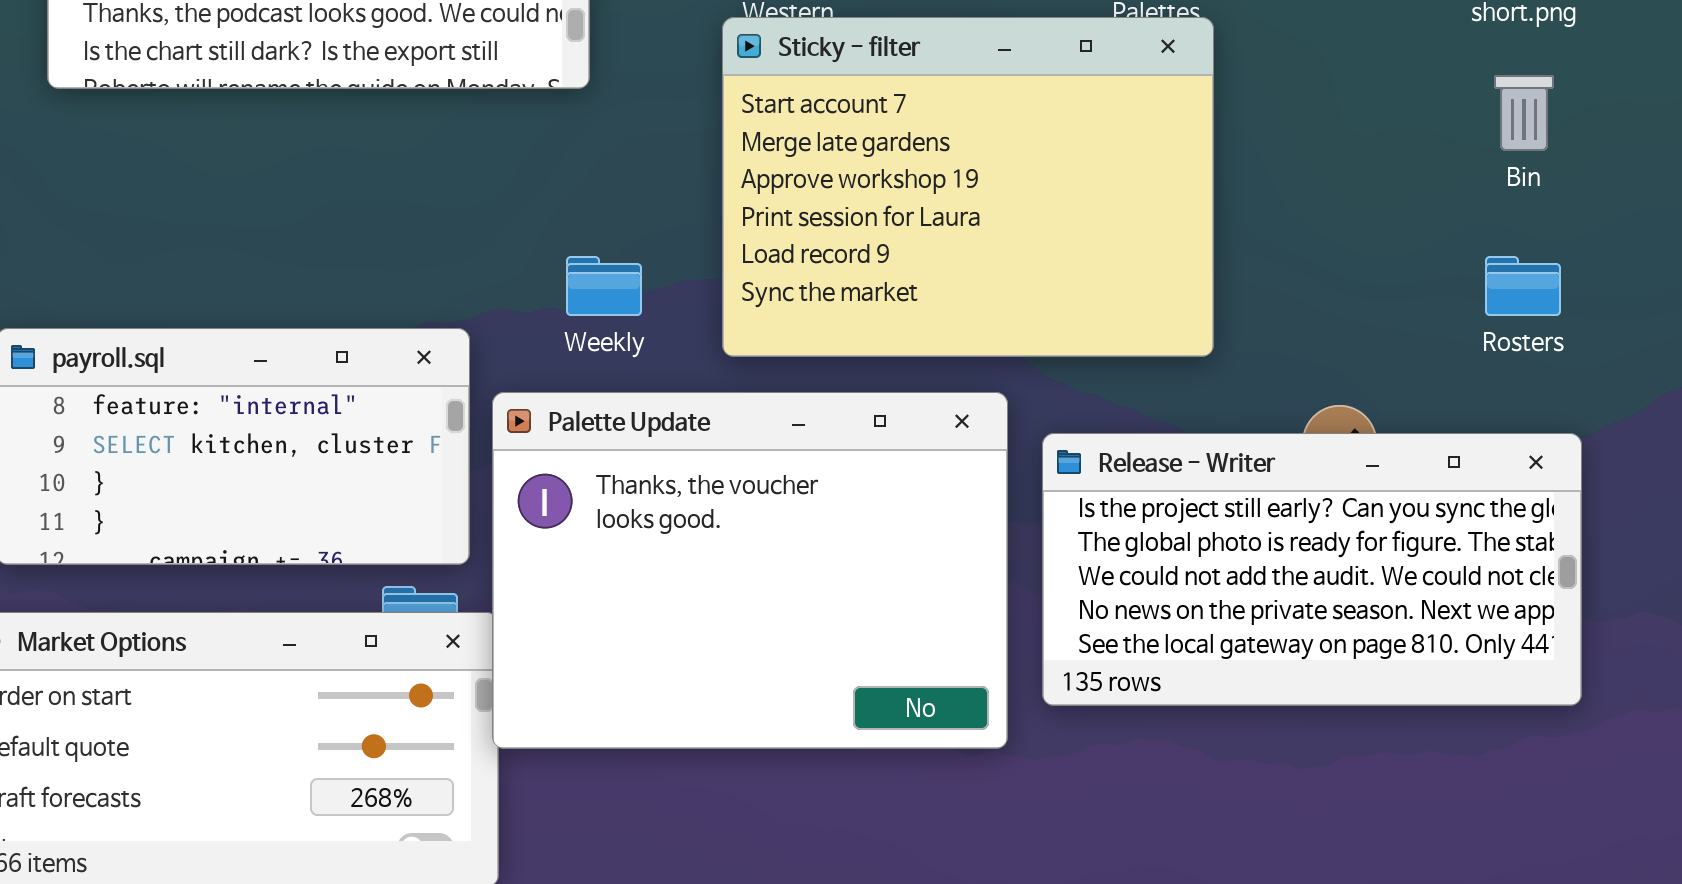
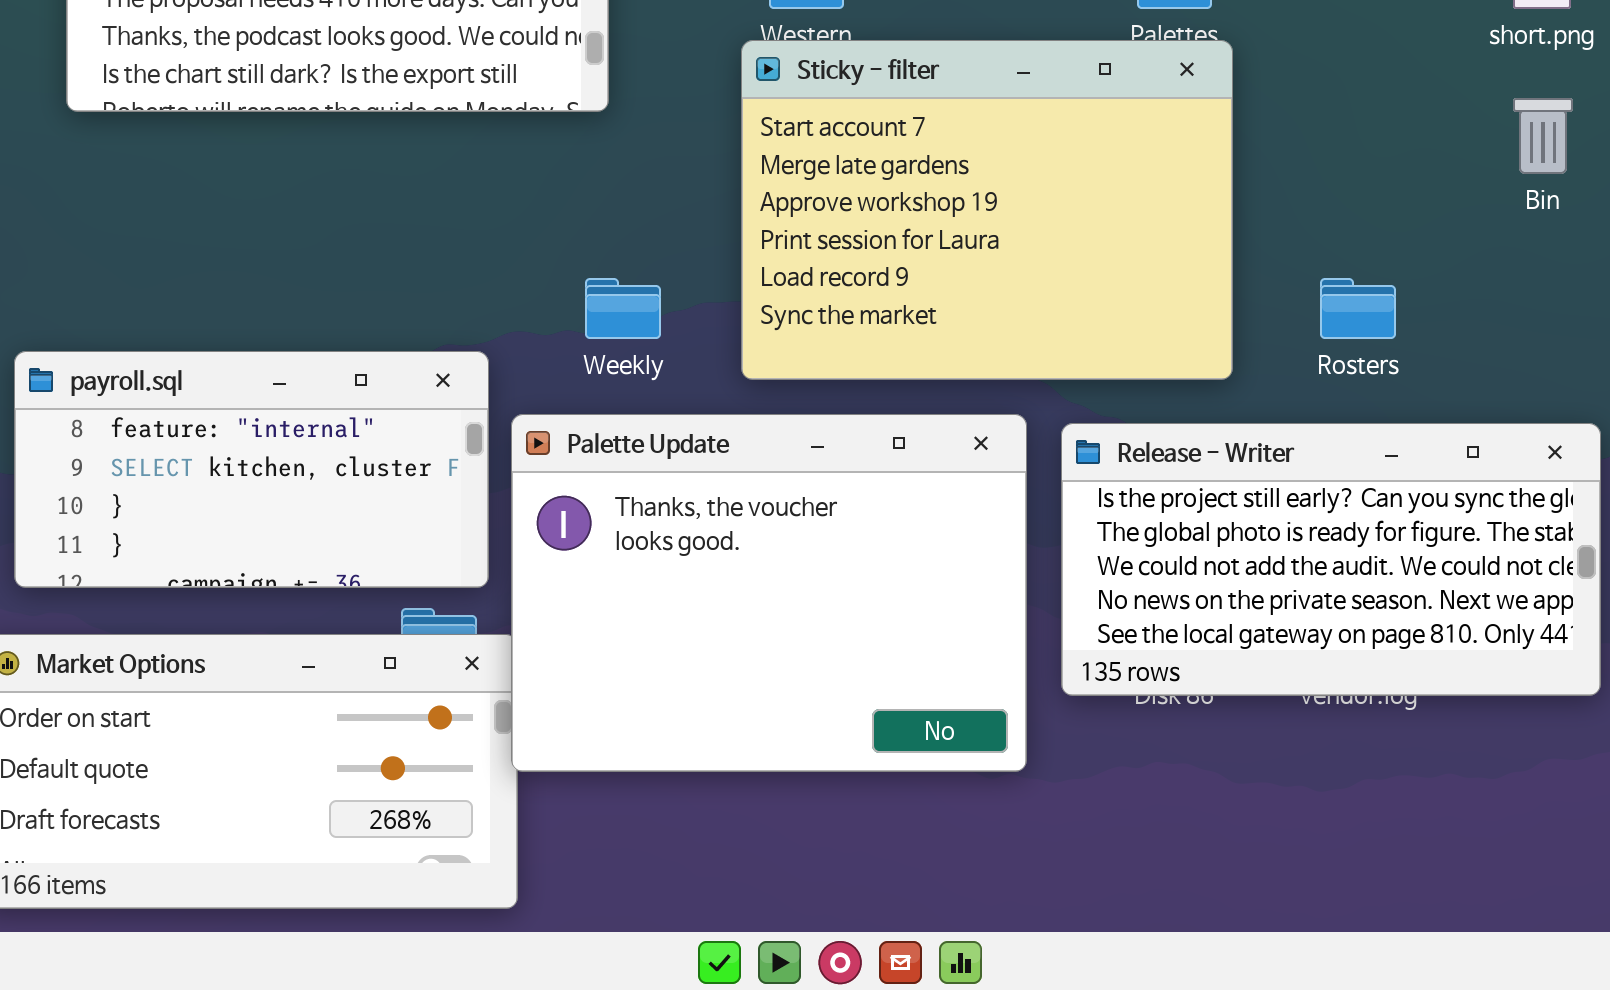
Rosters: [1485,256,1561,316] -> [1320,278,1396,339], moved
Release - Writer: [1042,433,1582,706] -> [1061,423,1601,696], moved

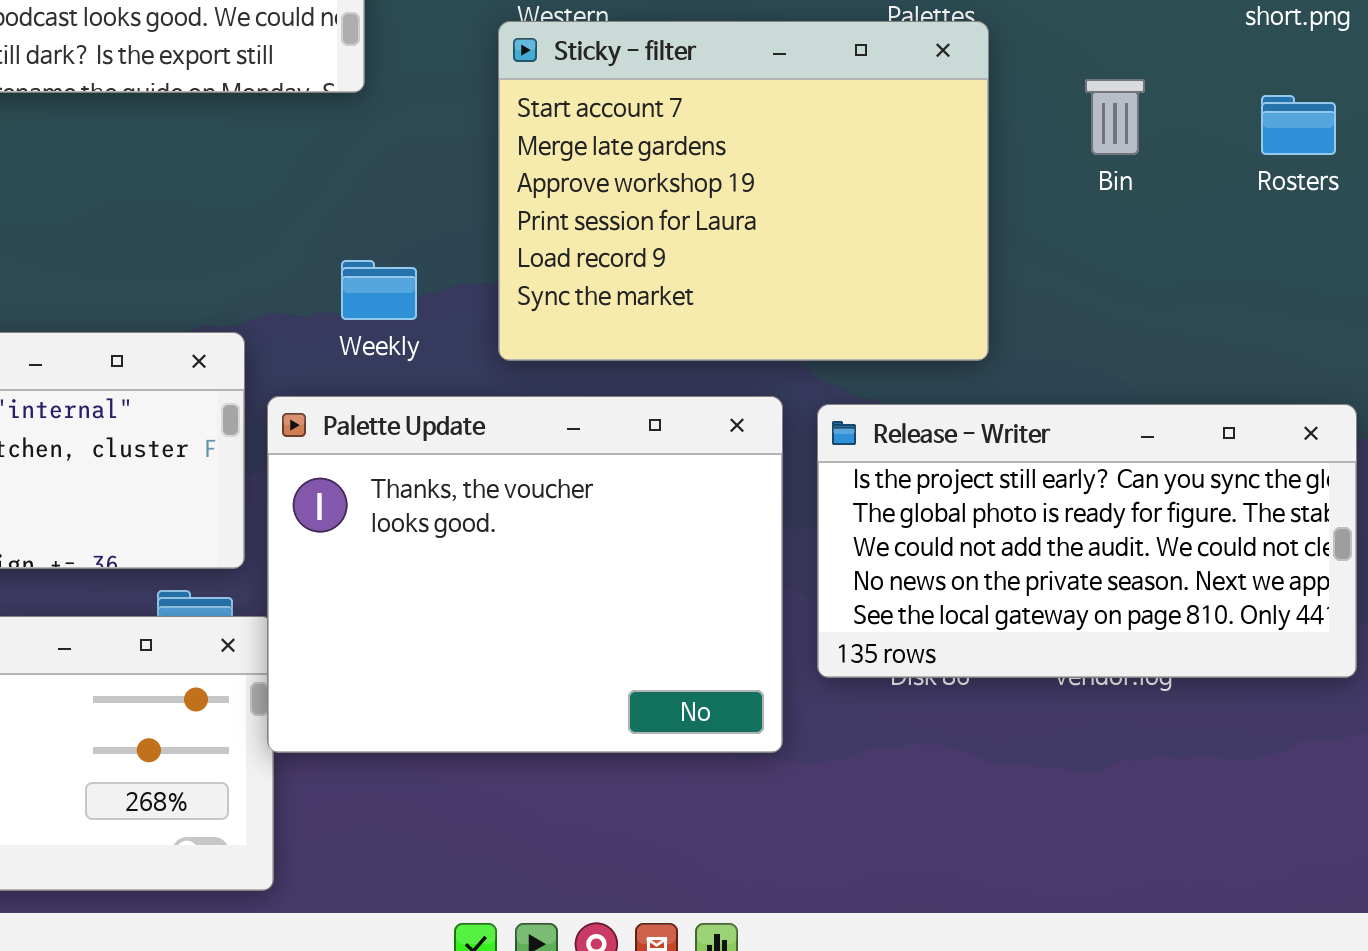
Bin: [1513,98,1573,174] -> [1085,79,1145,155], moved
Rosters: [1320,278,1396,339] -> [1261,95,1336,155], moved

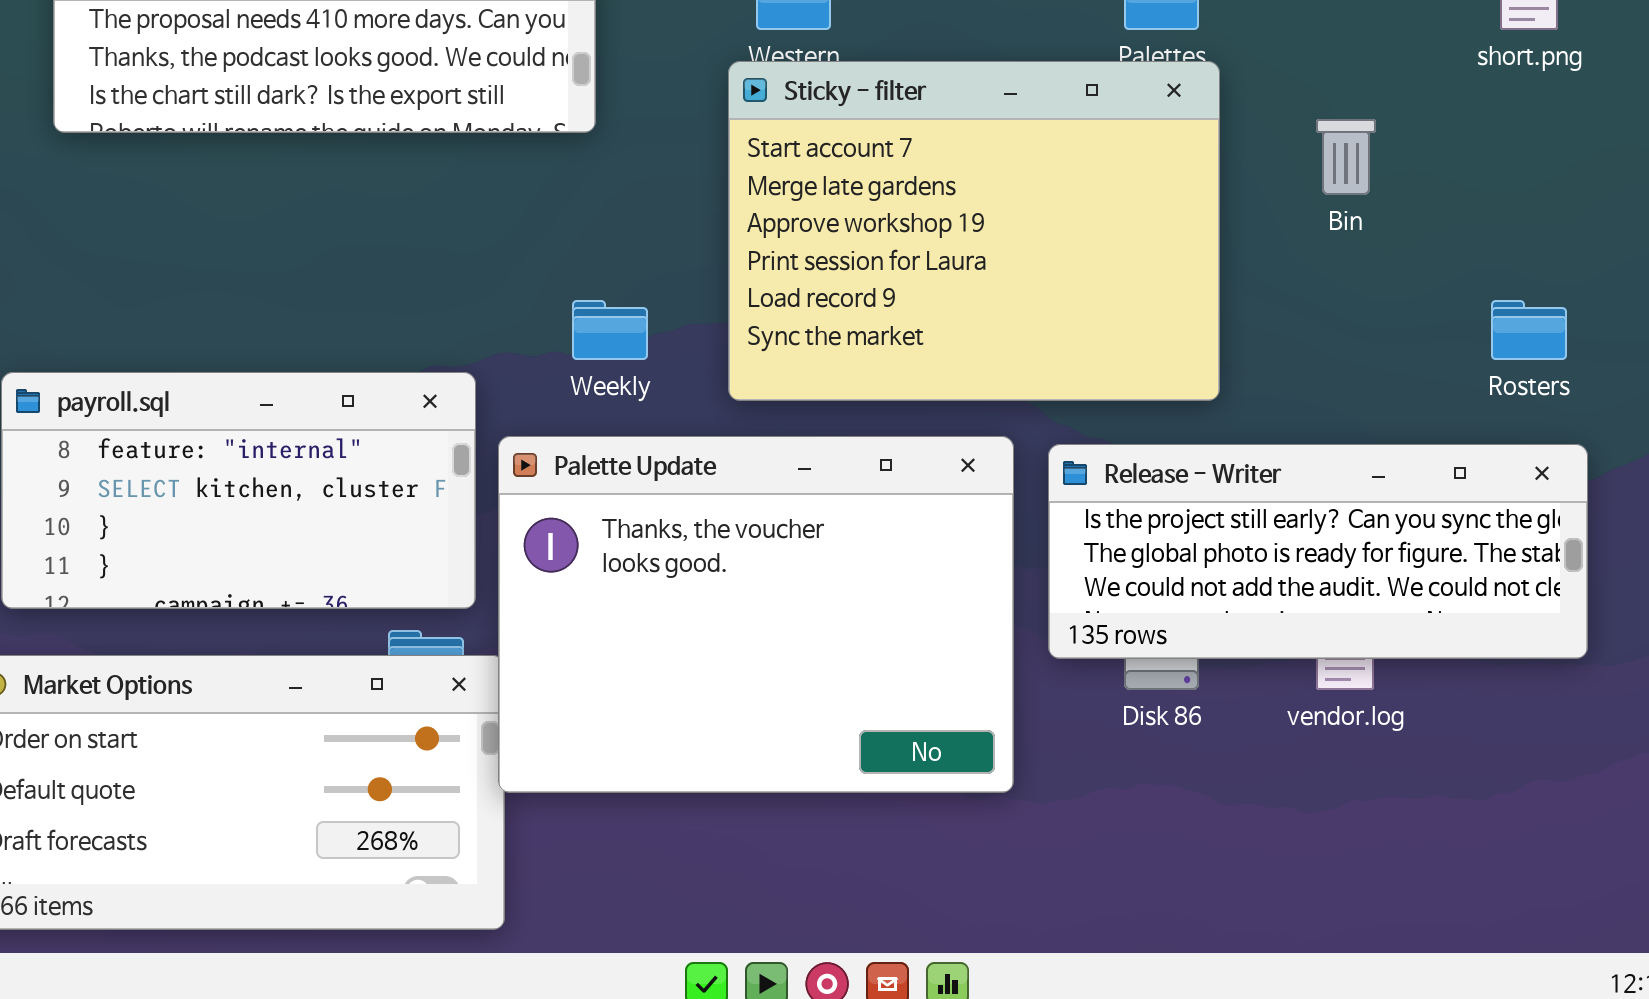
Rosters: [1261,95,1336,155] -> [1491,300,1567,360], moved
Release - Writer: [817,404,1357,678] -> [1048,444,1588,659], resized

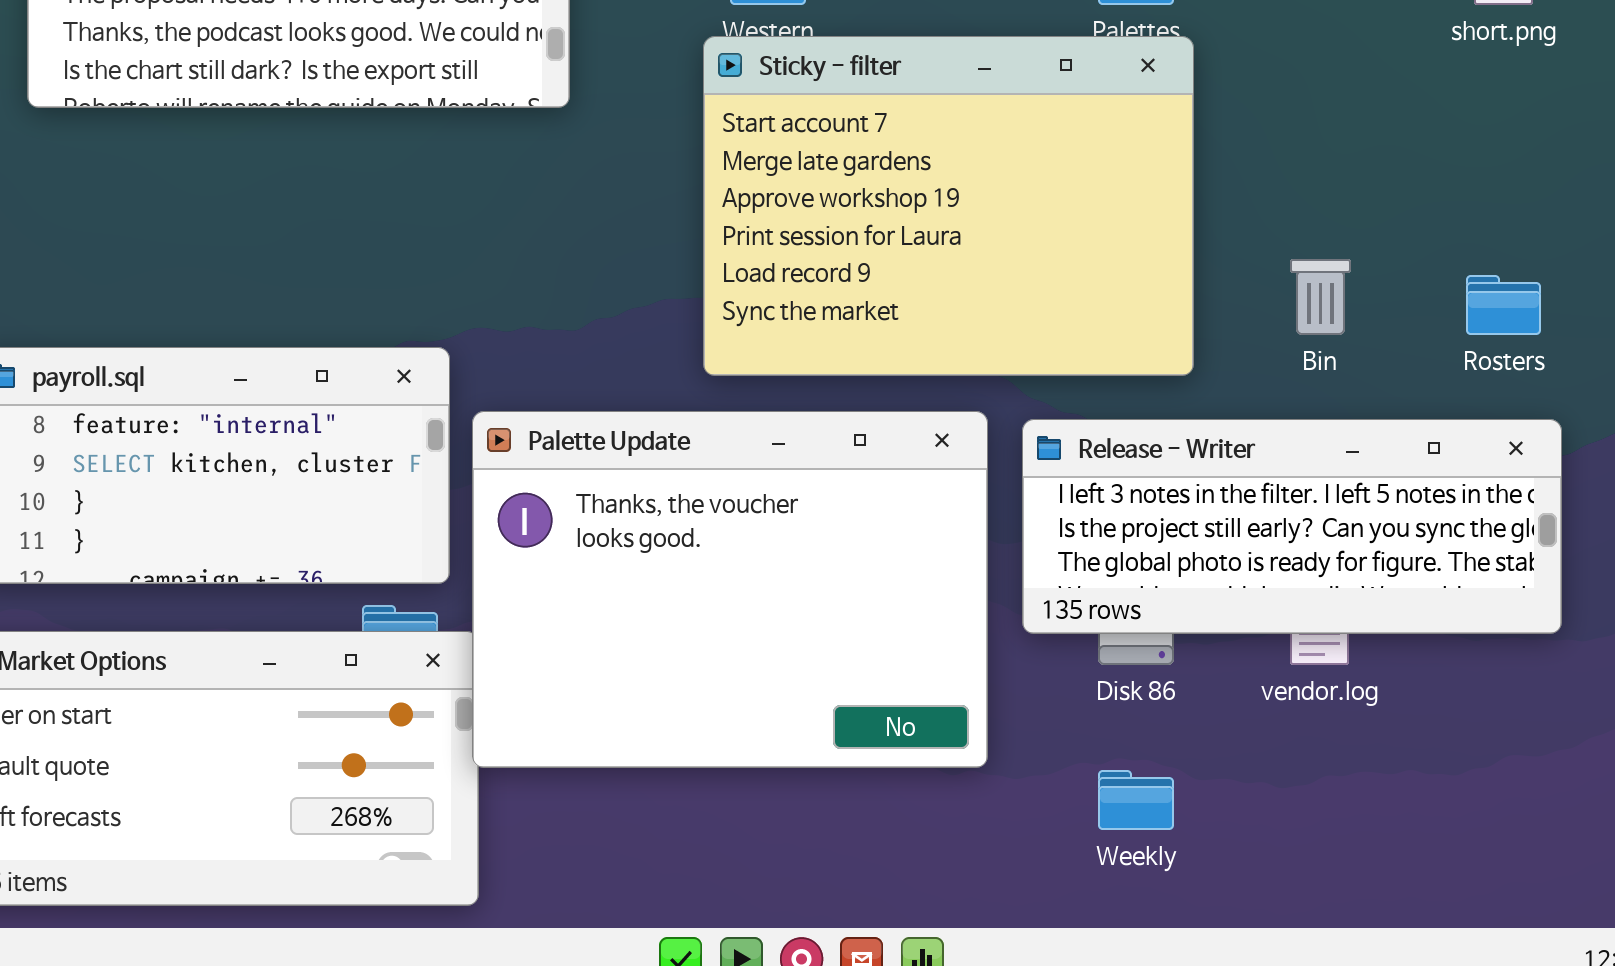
Bin: [1316,119,1376,195] -> [1290,259,1351,335], moved
Weekly: [572,300,648,360] -> [1098,770,1174,830], moved
Release - Writer: [1048,444,1588,659] -> [1022,419,1562,634], scrolled up 1 row

